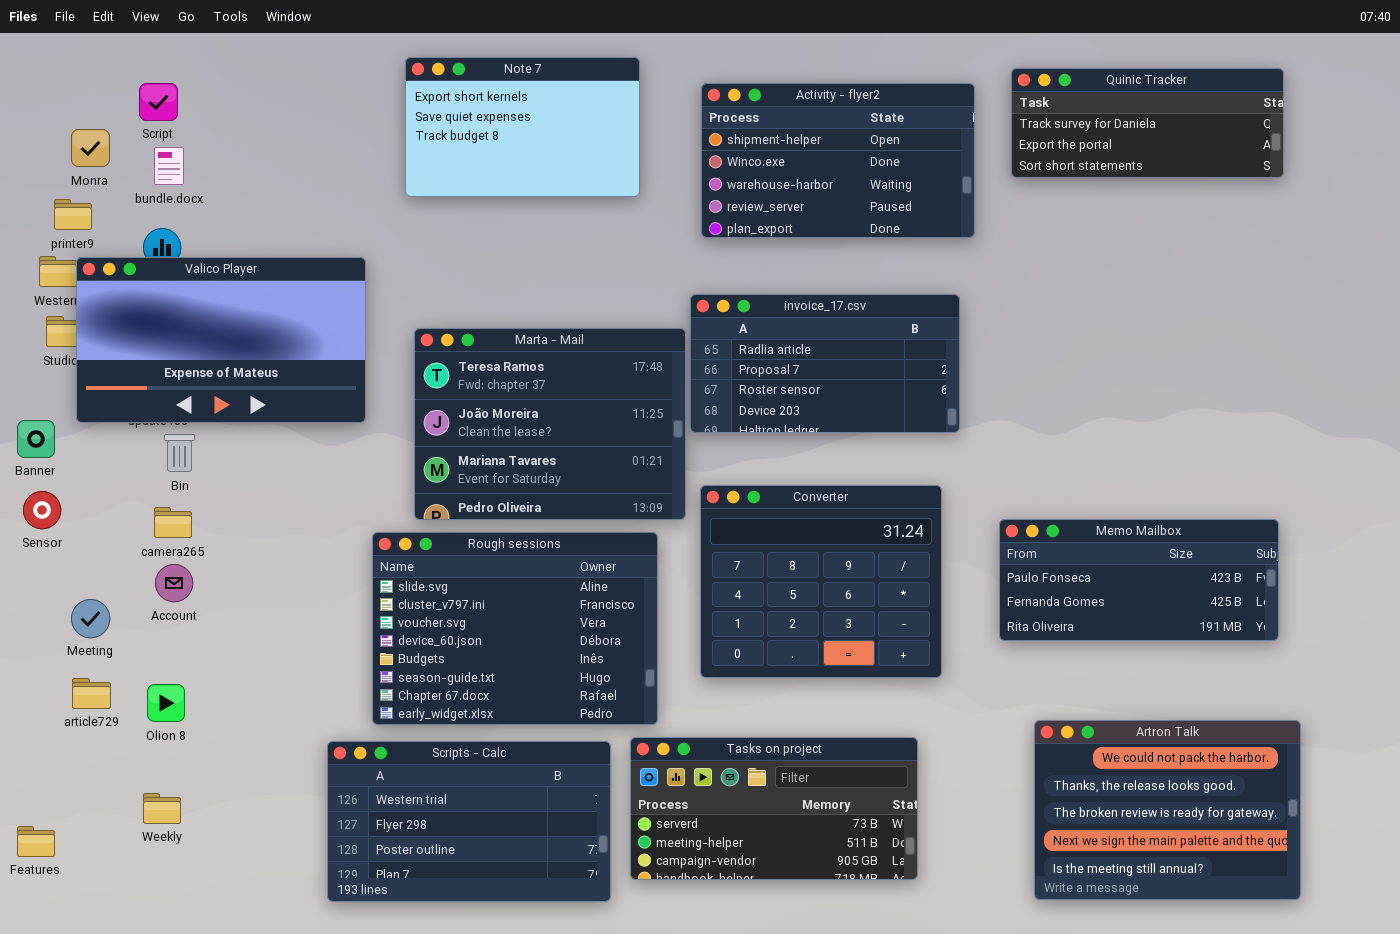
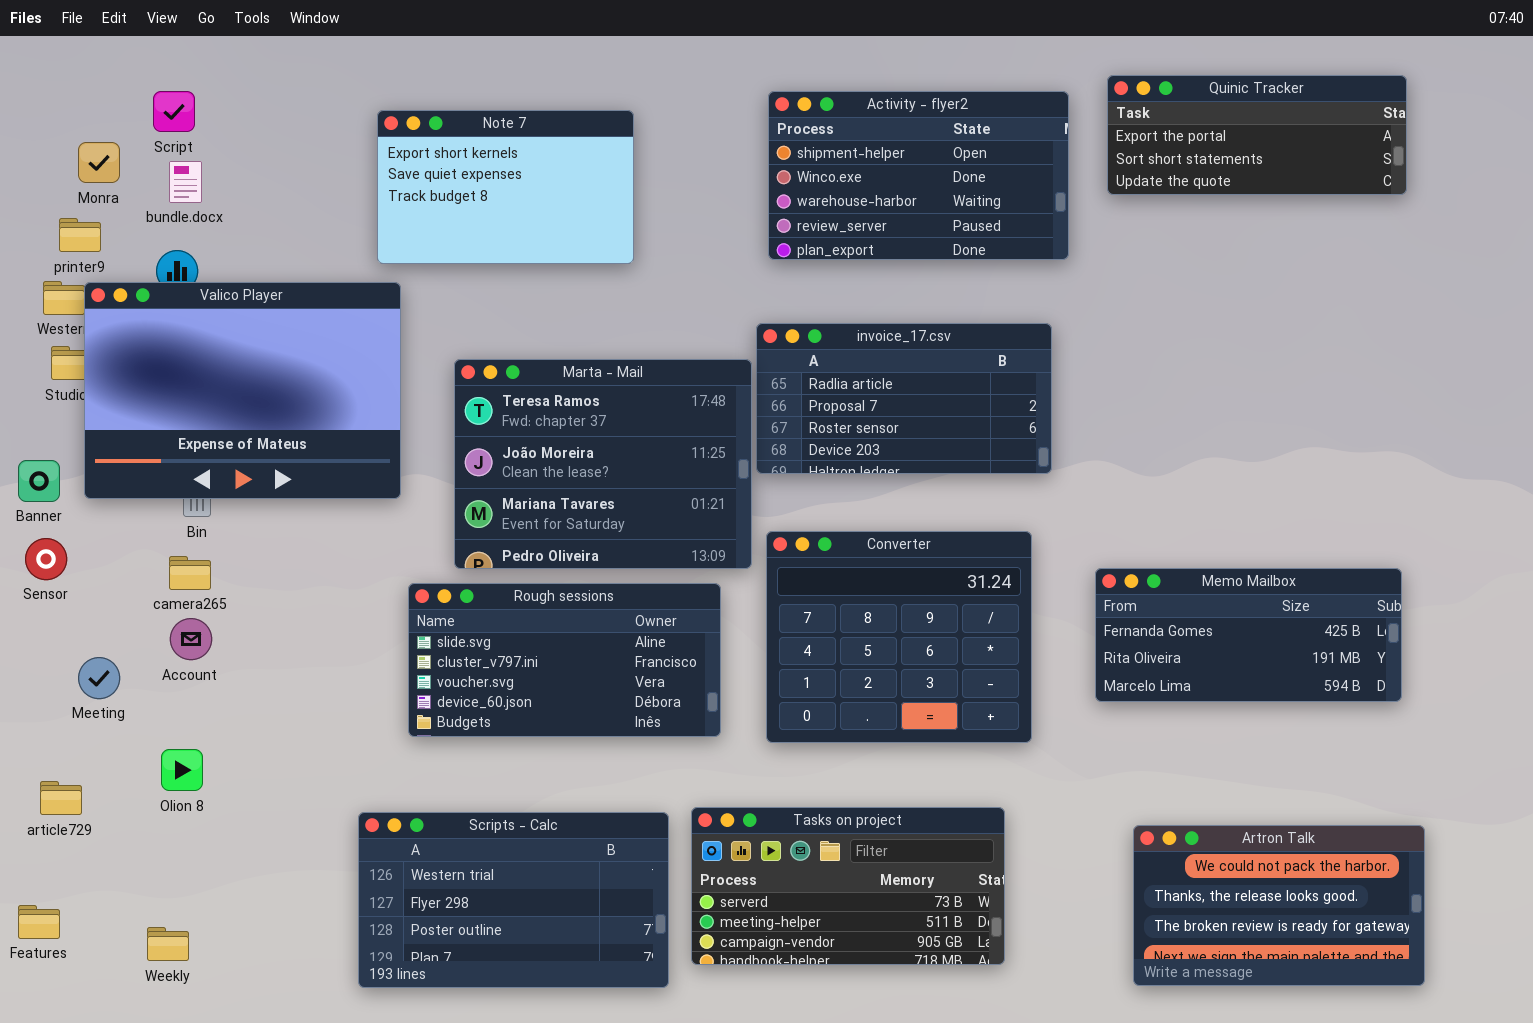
Note 7: [405,57,640,197] -> [377,110,634,264], moved
Quinic Tracker: [1011,68,1284,178] -> [1107,75,1407,195], scrolled down 1 row
Valico Player: [76,257,366,423] -> [84,282,401,499], resized
Memo Mailbox: [999,519,1279,641] -> [1095,568,1402,702], scrolled down 1 row
Rough sessions: [372,532,658,725] -> [408,583,721,737], resized
article729: [72,678,111,709] -> [40,781,82,815], moved
Artron Talk: [1034,720,1301,900] -> [1133,825,1425,986], resized
Weekly: [143,793,181,824] -> [147,927,189,961], moved

